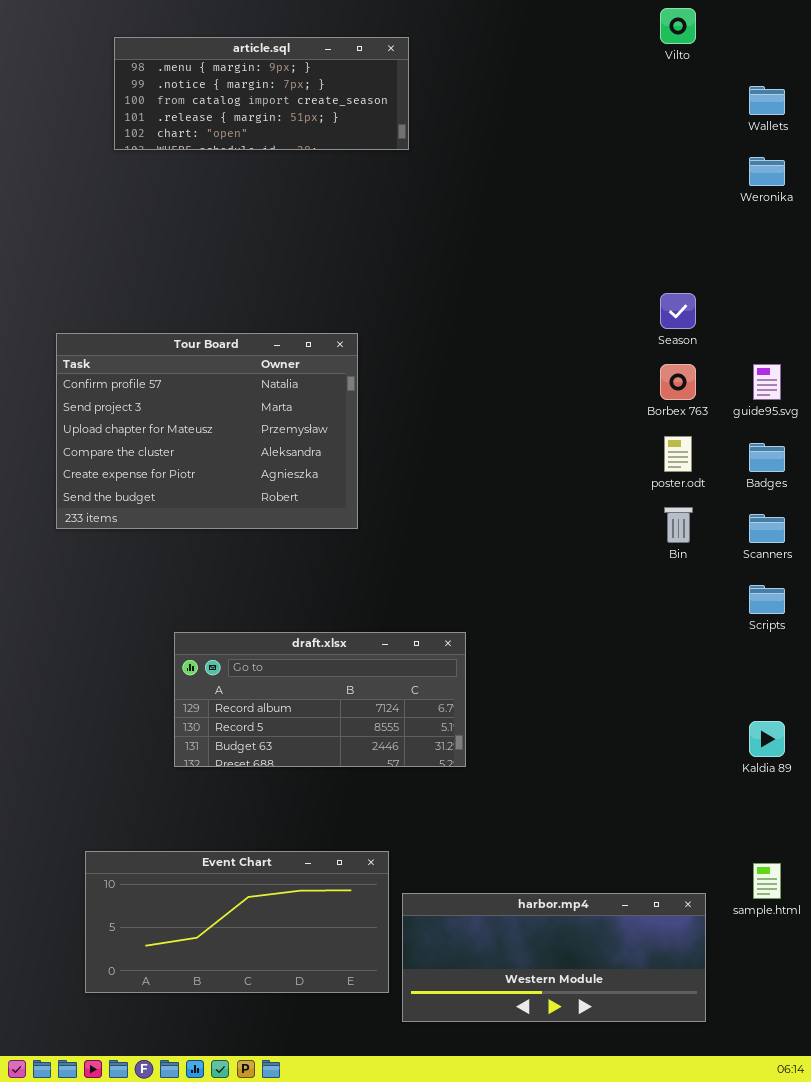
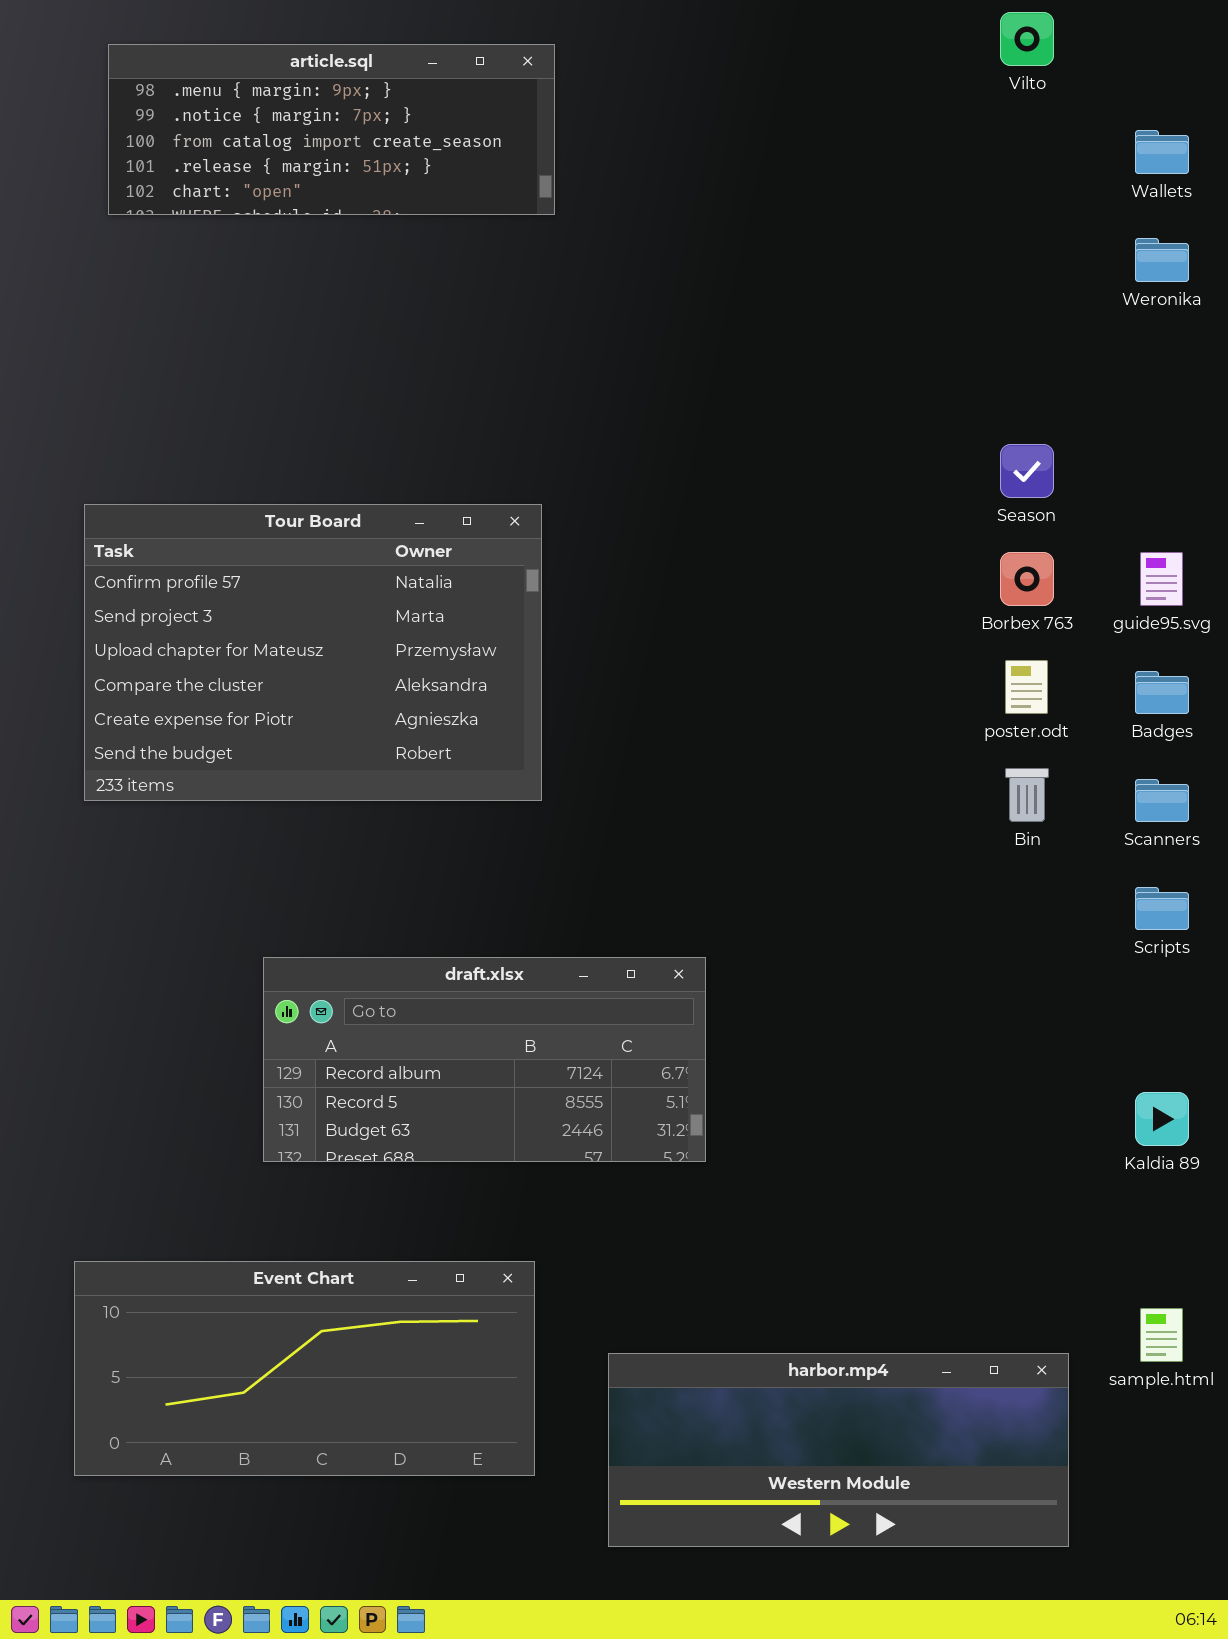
article.sql: [114,37,409,150] -> [108,44,555,215], moved
Event Chart: [85,851,389,993] -> [74,1261,535,1476], moved

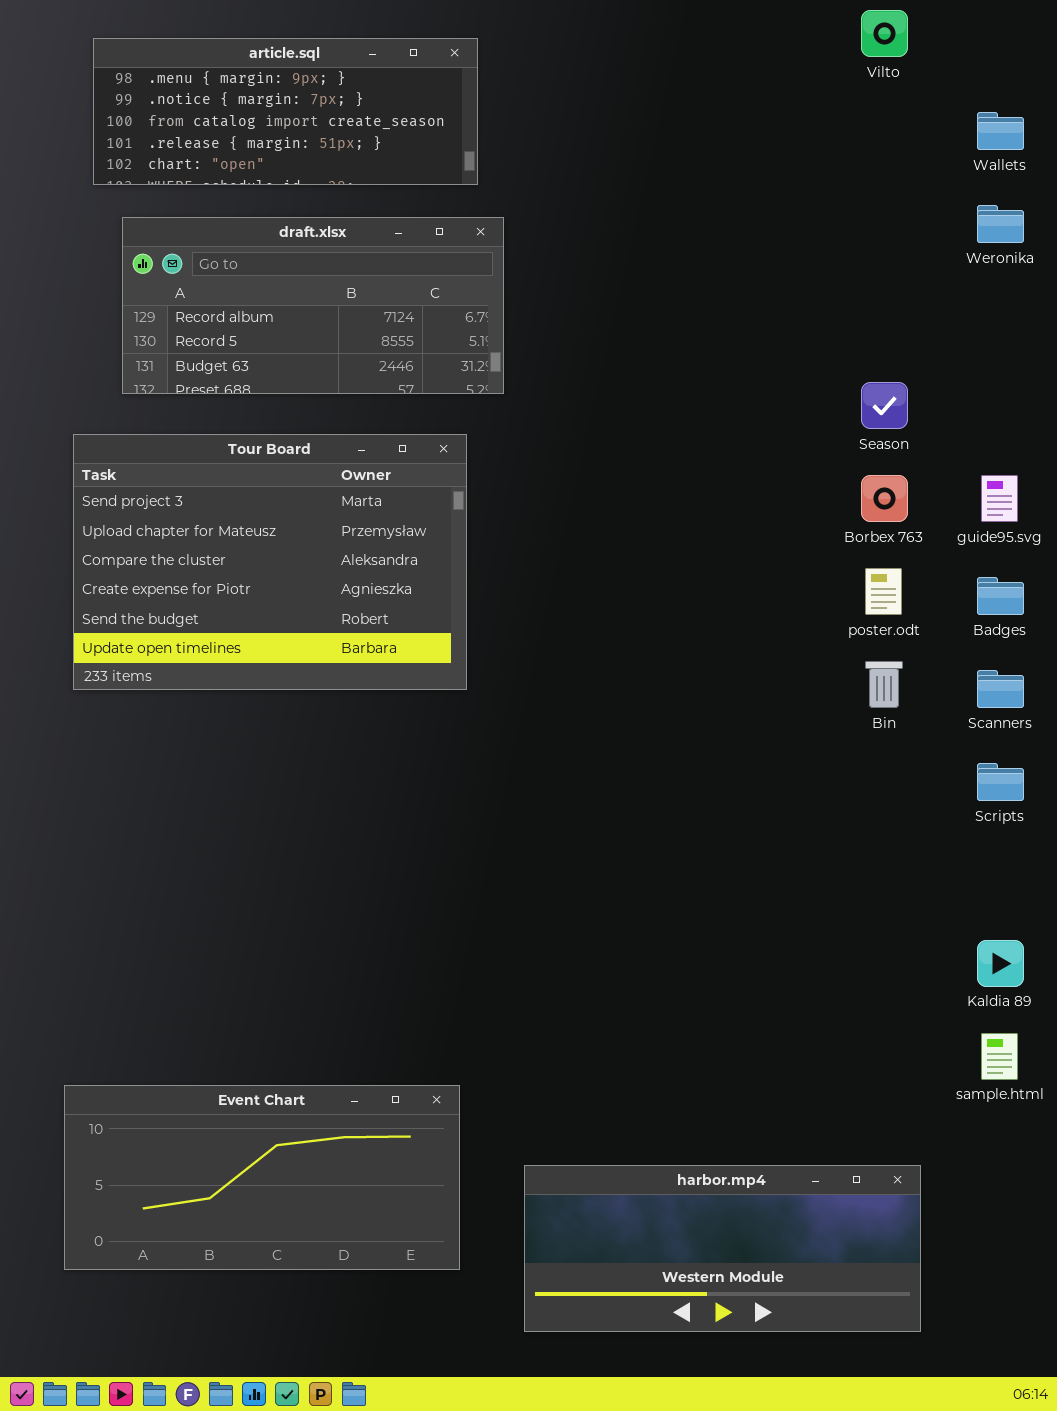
Tour Board: [84,504,542,801] -> [73,434,467,690], scrolled down 1 row
draft.xlsx: [263,957,706,1162] -> [122,217,504,394], moved
sample.html: [1140,1308,1183,1362] -> [981,1033,1018,1080], moved

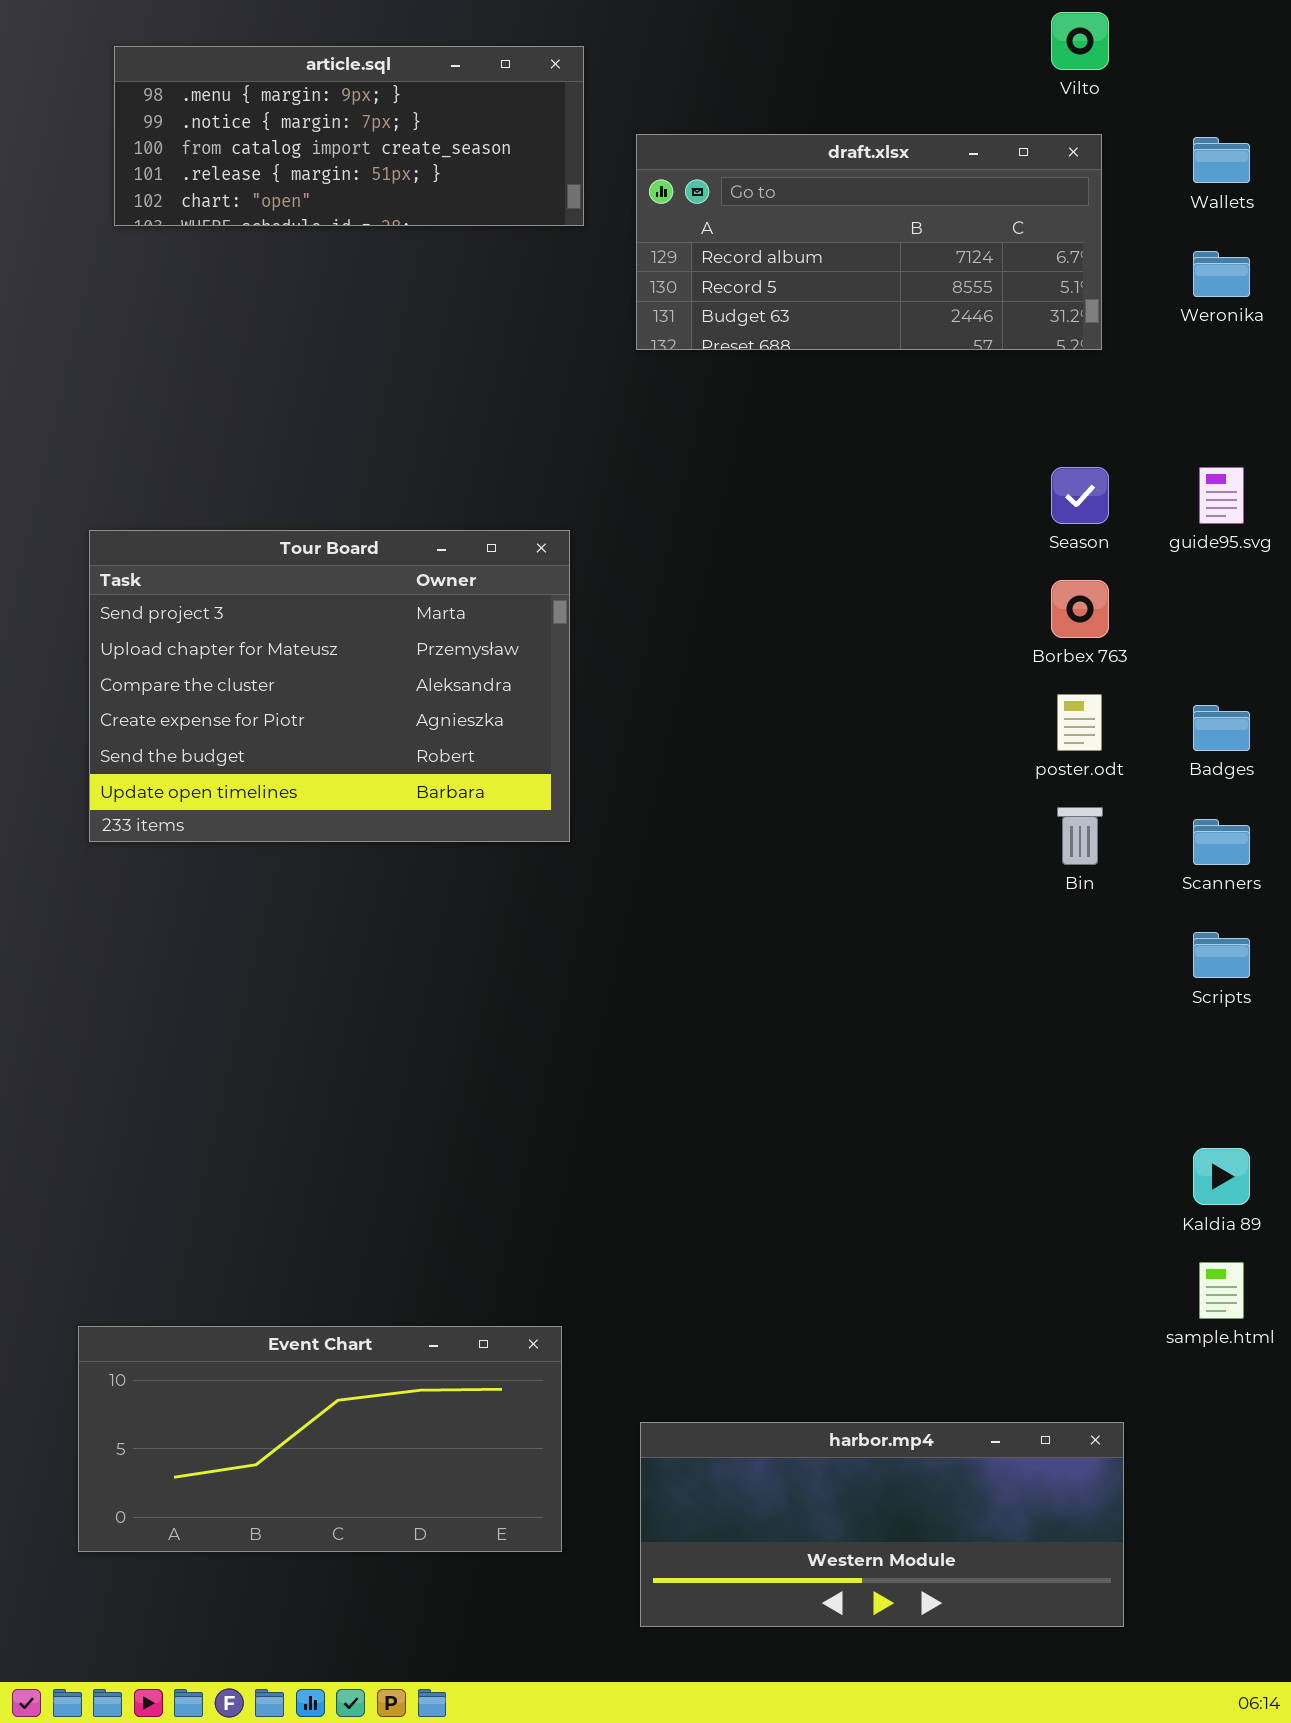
draft.xlsx: [122,217,504,394] -> [636,134,1102,350], moved
guide95.svg: [981,475,1018,522] -> [1199,467,1244,524], moved

